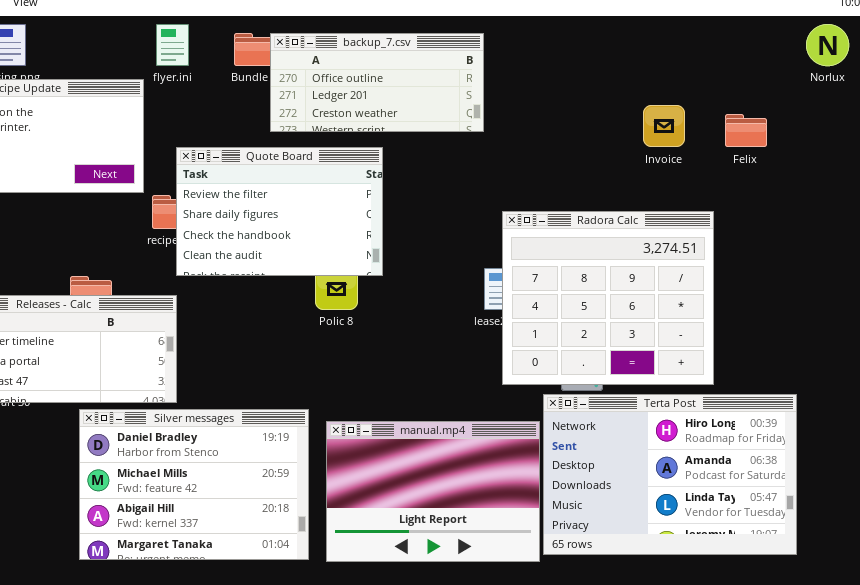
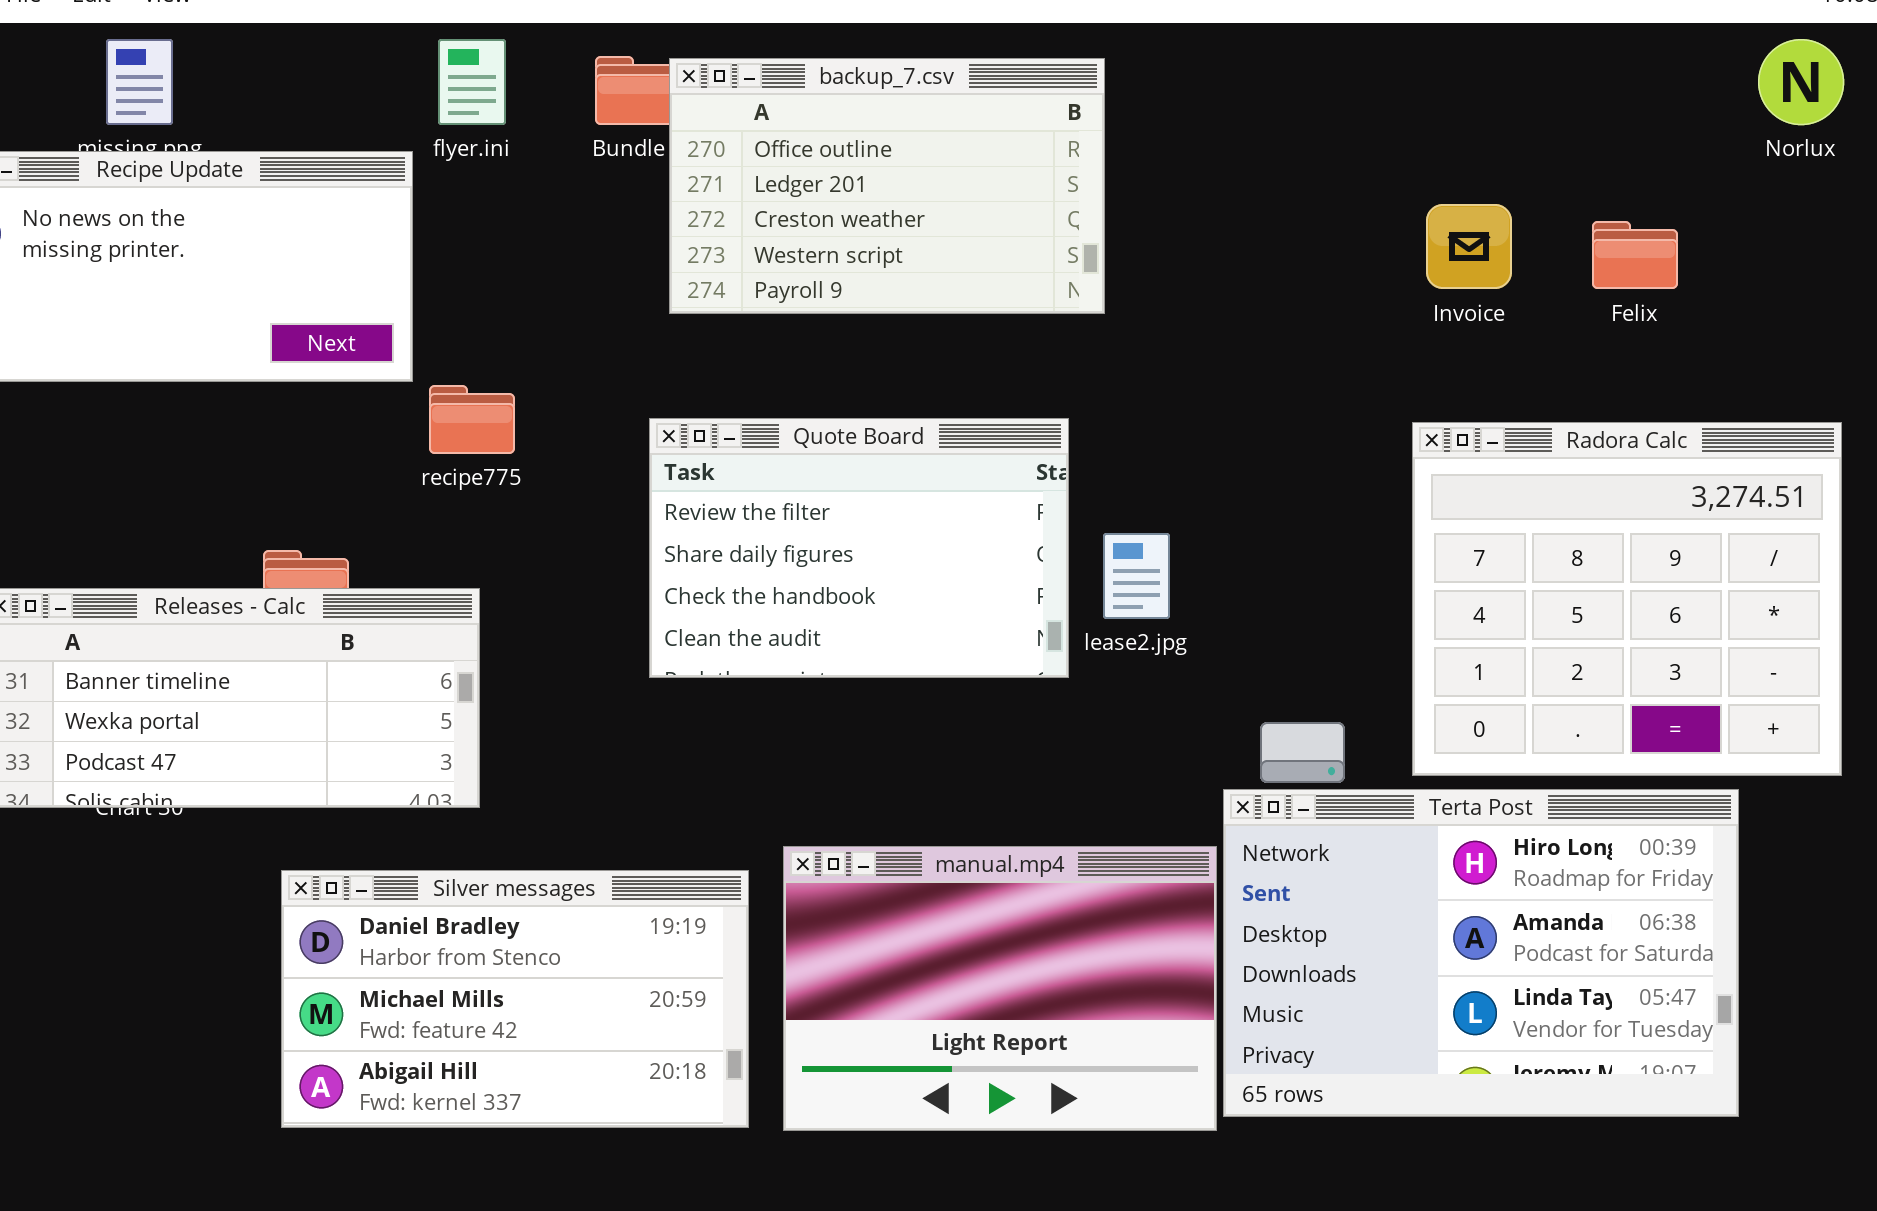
backup_7.csv: [270,33,484,132] -> [669,58,1105,314], resized
Quote Board: [176,147,383,276] -> [649,418,1069,678], moved
Radora Calc: [502,211,714,385] -> [1412,422,1842,776], moved
Silver messages: [79,409,309,560] -> [281,870,749,1128], resized

